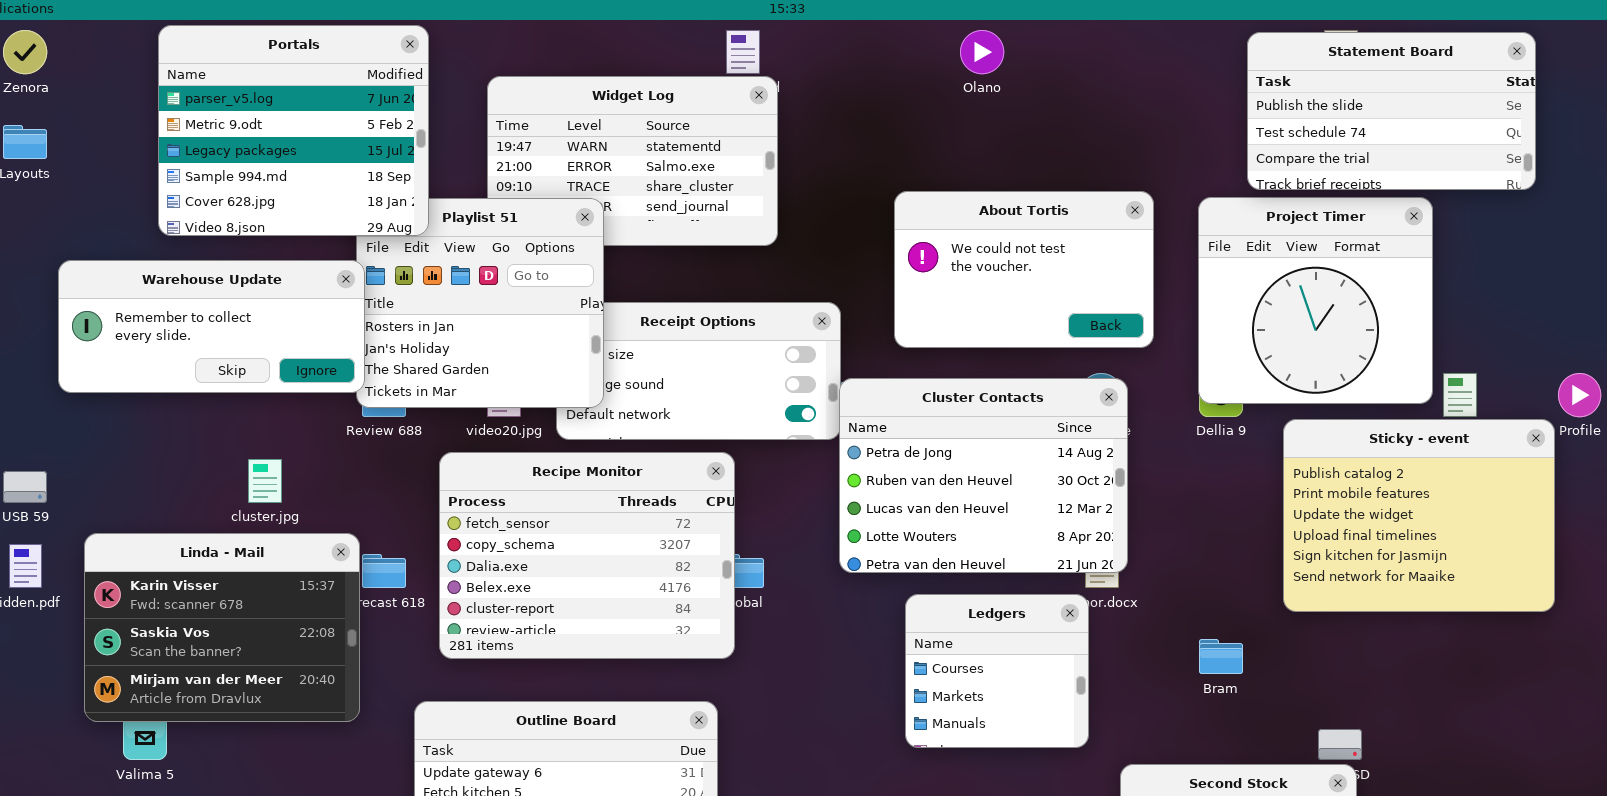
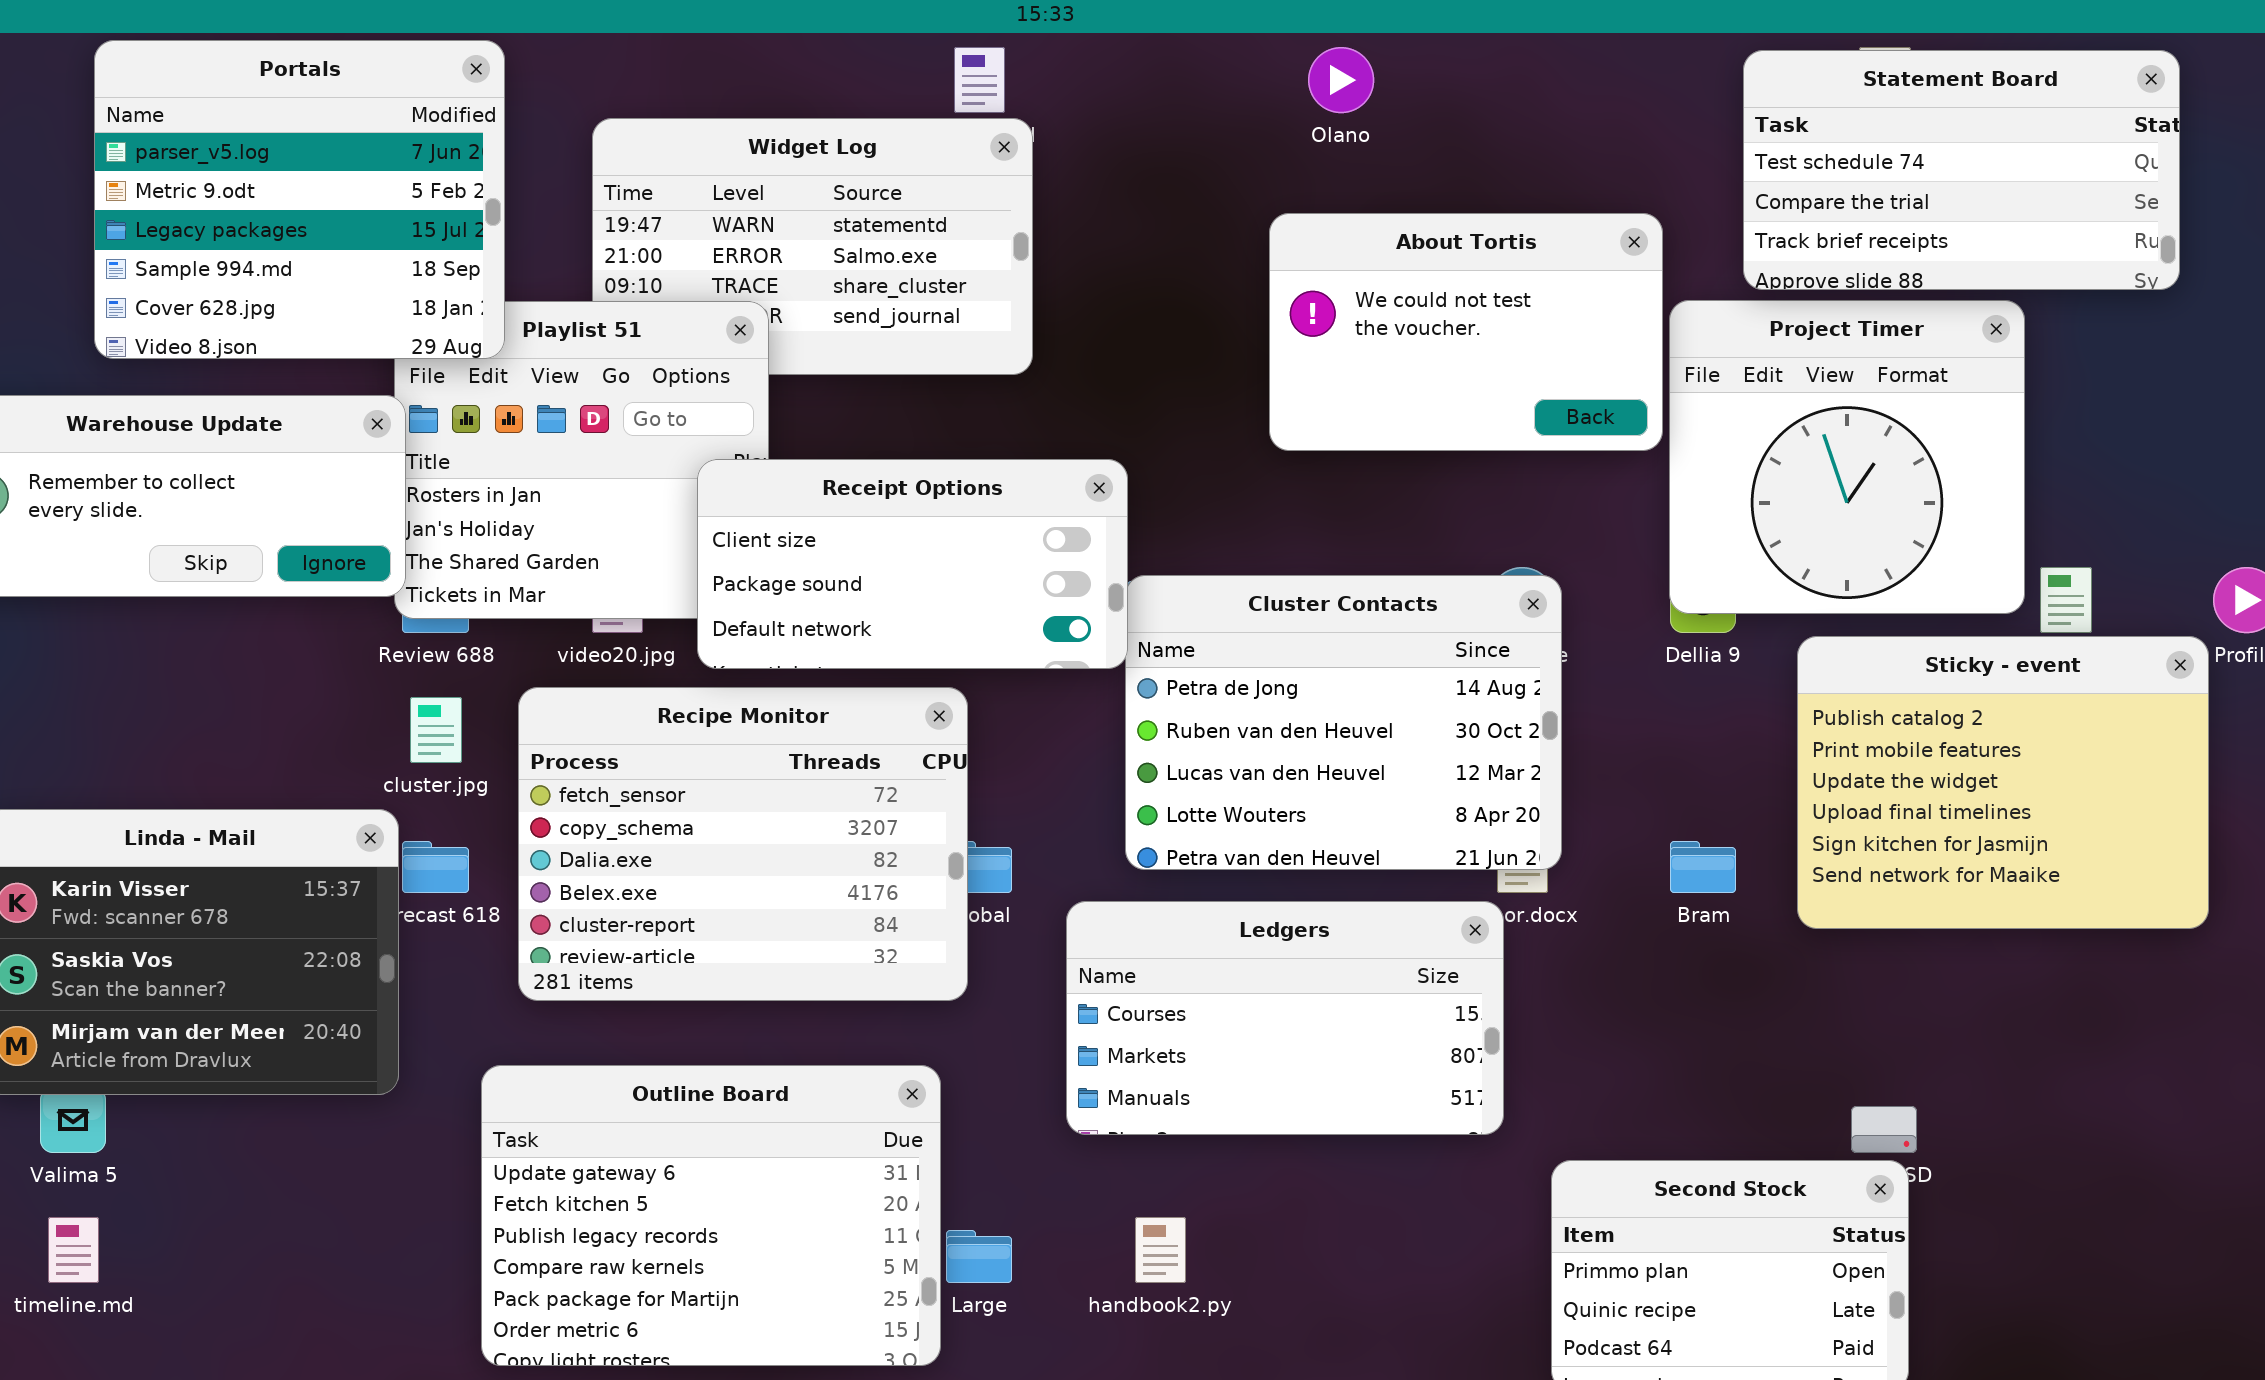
Statement Board: [1247,32,1536,190] -> [1743,50,2180,290], scrolled down 1 row
About Tortis: [894,191,1154,348] -> [1269,213,1663,451], moved
Receipt Options: [556,302,841,440] -> [697,459,1128,669], raised
cluster.jpg: [248,459,282,503] -> [410,697,462,763], moved
Ledgers: [905,594,1089,748] -> [1066,901,1504,1135], resized
Bram: [1199,639,1243,674] -> [1670,841,1736,893], moved

